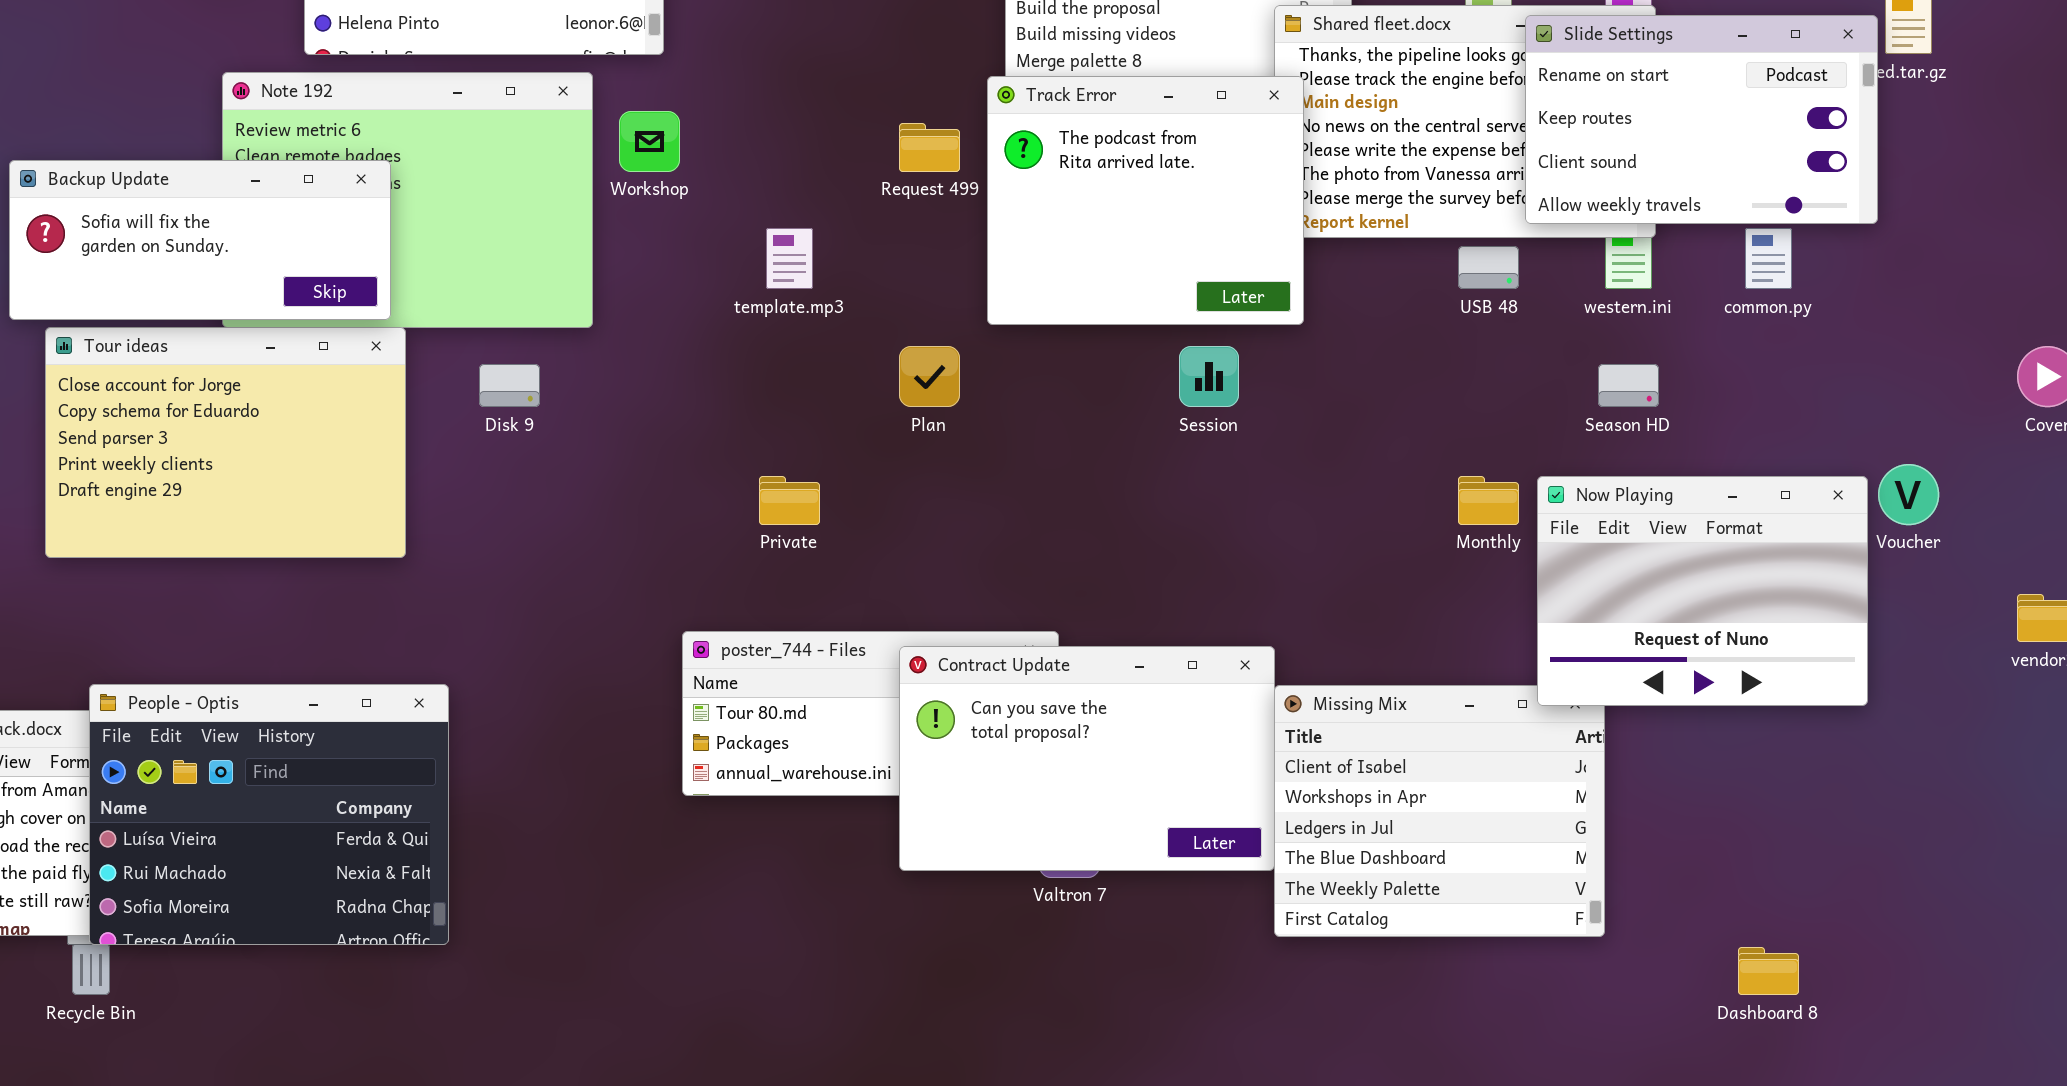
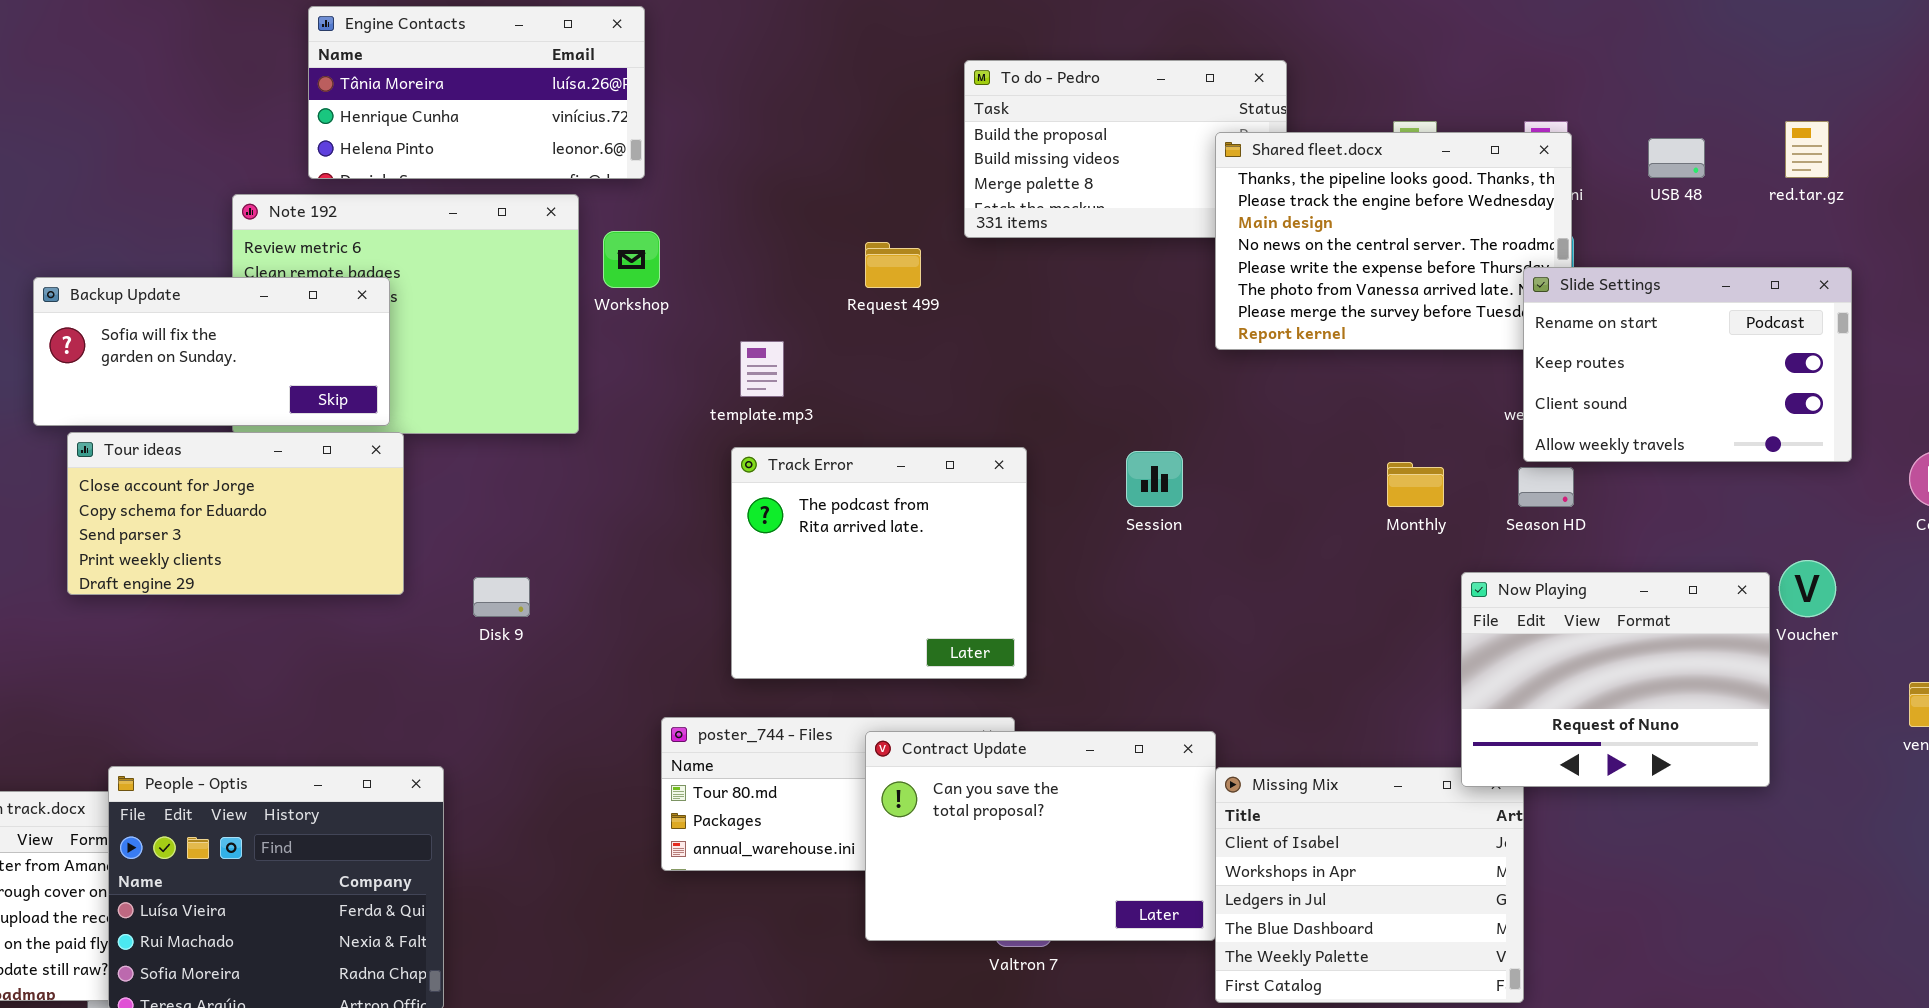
Slide Settings: [1525,15,1878,224] -> [1523,267,1852,462], moved
Track Error: [987,76,1304,325] -> [731,447,1027,679], moved
USB 48: [1458,246,1519,289] -> [1648,138,1705,178], moved
Tour ideas: [45,327,406,558] -> [67,432,404,595], resized
Disk 9: [479,364,540,407] -> [473,577,530,617], moved
Monthly: [1458,476,1519,525] -> [1387,462,1444,507], moved

